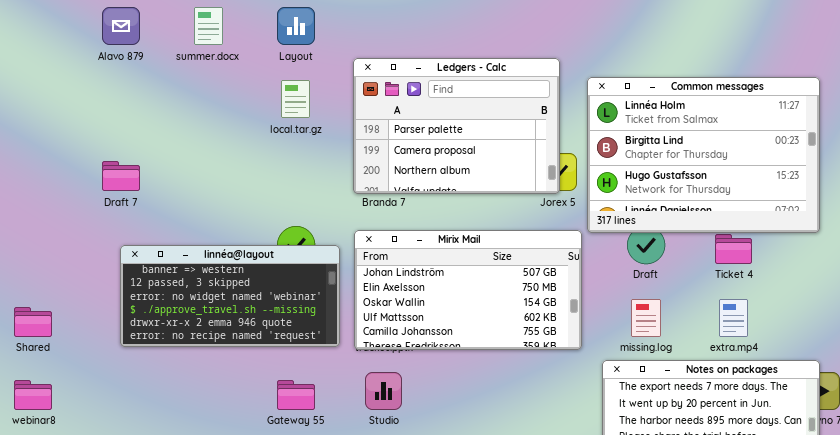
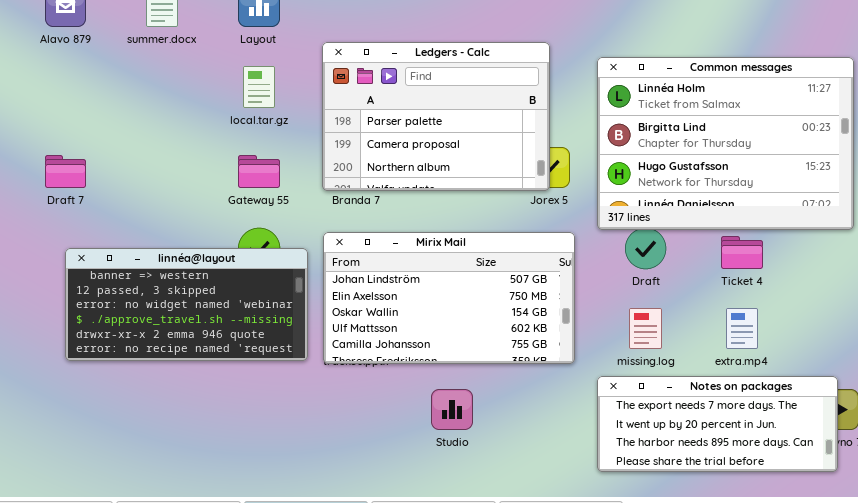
Common messages: [587,77,820,233] -> [597,57,854,230], moved
Studio: [365,372,402,410] -> [431,389,473,430], moved
Gateway 55: [277,380,315,410] -> [238,155,280,188], moved

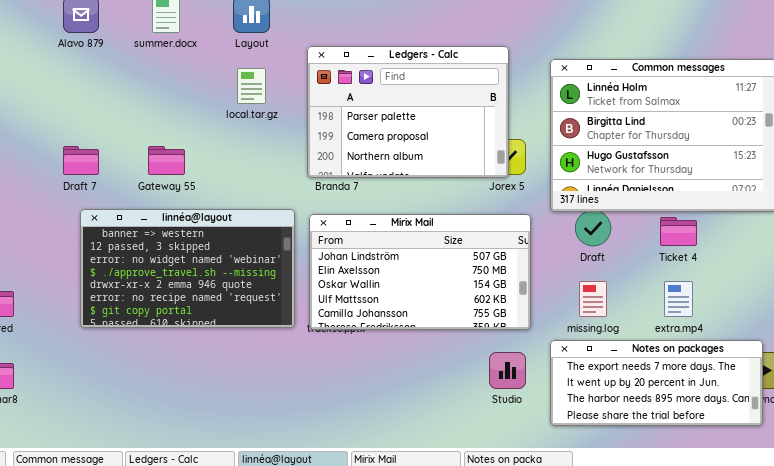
Gateway 55: [238,155,280,188] -> [148,146,185,175], moved
linnéa@layout: [65,248,308,361] -> [80,209,295,328], resized
Studio: [431,389,473,430] -> [489,352,526,389], moved

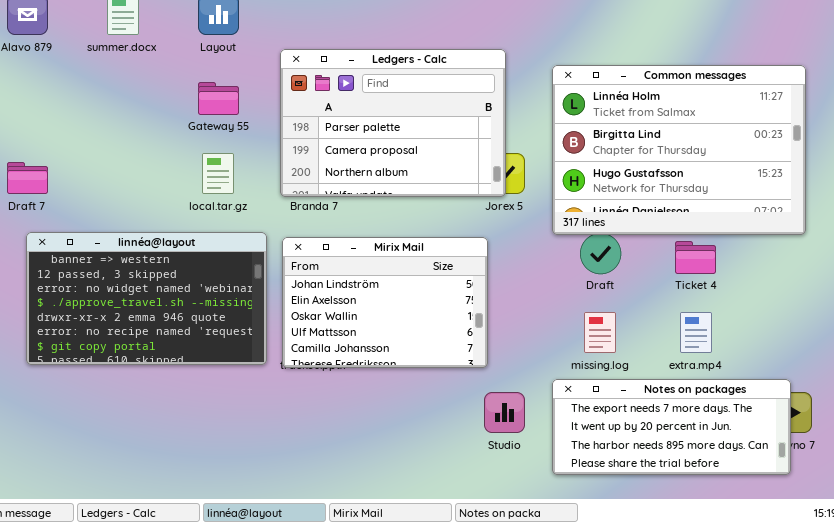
local.tar.gz: [237,68,266,104] -> [202,153,234,194], moved
Gateway 55: [148,146,185,175] -> [198,82,239,115], moved
Mirix Mail: [309,214,531,330] -> [282,237,488,368], resized

